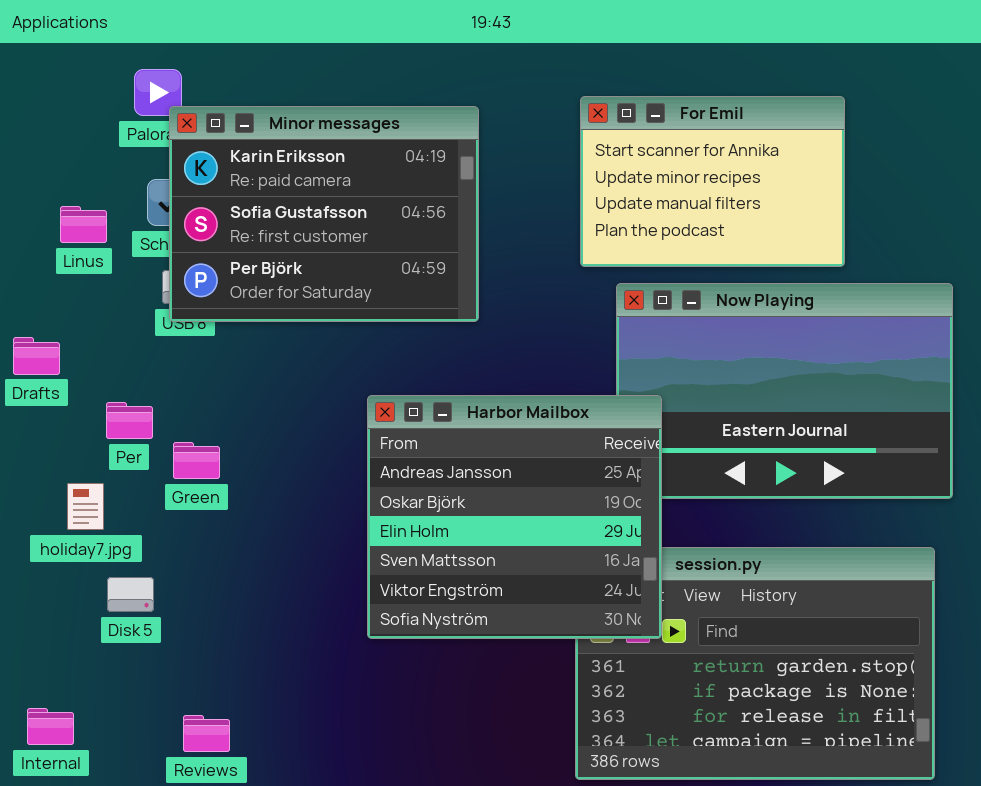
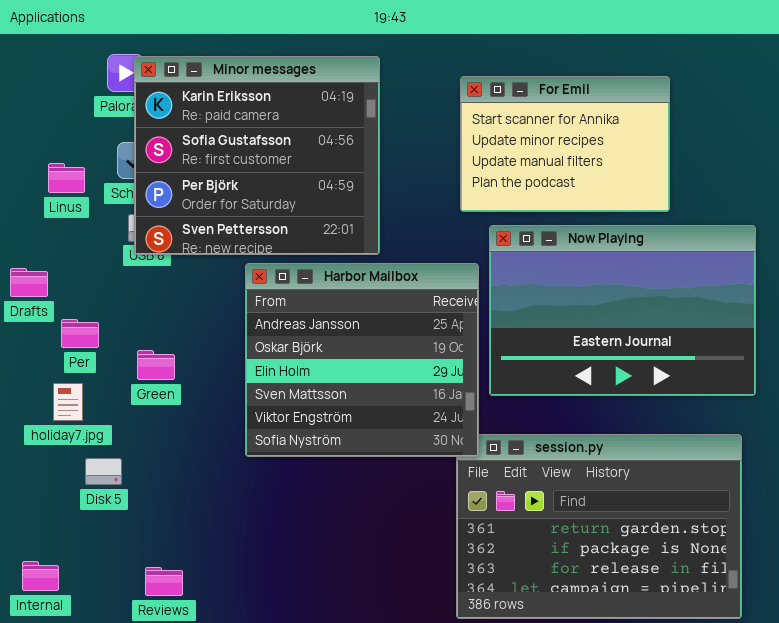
Minor messages: [169,106,479,322] -> [134,56,380,255], resized
Harbor Mailbox: [367,395,662,639] -> [245,263,479,457], moved
Per: [106,402,153,439] -> [61,319,99,348], moved

